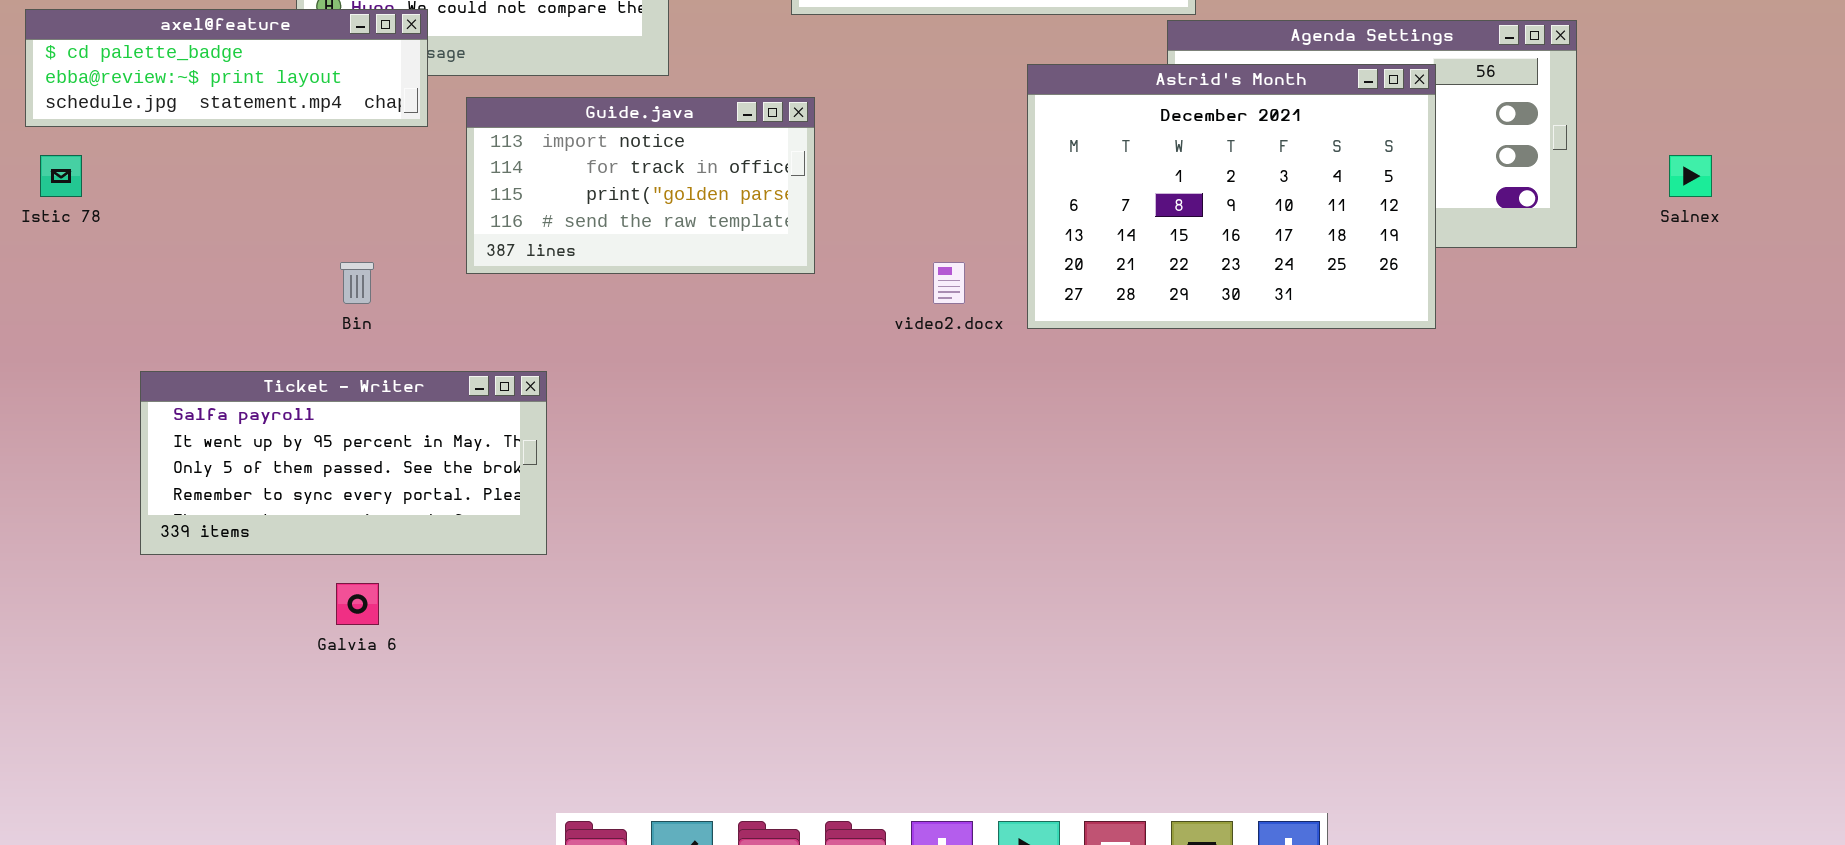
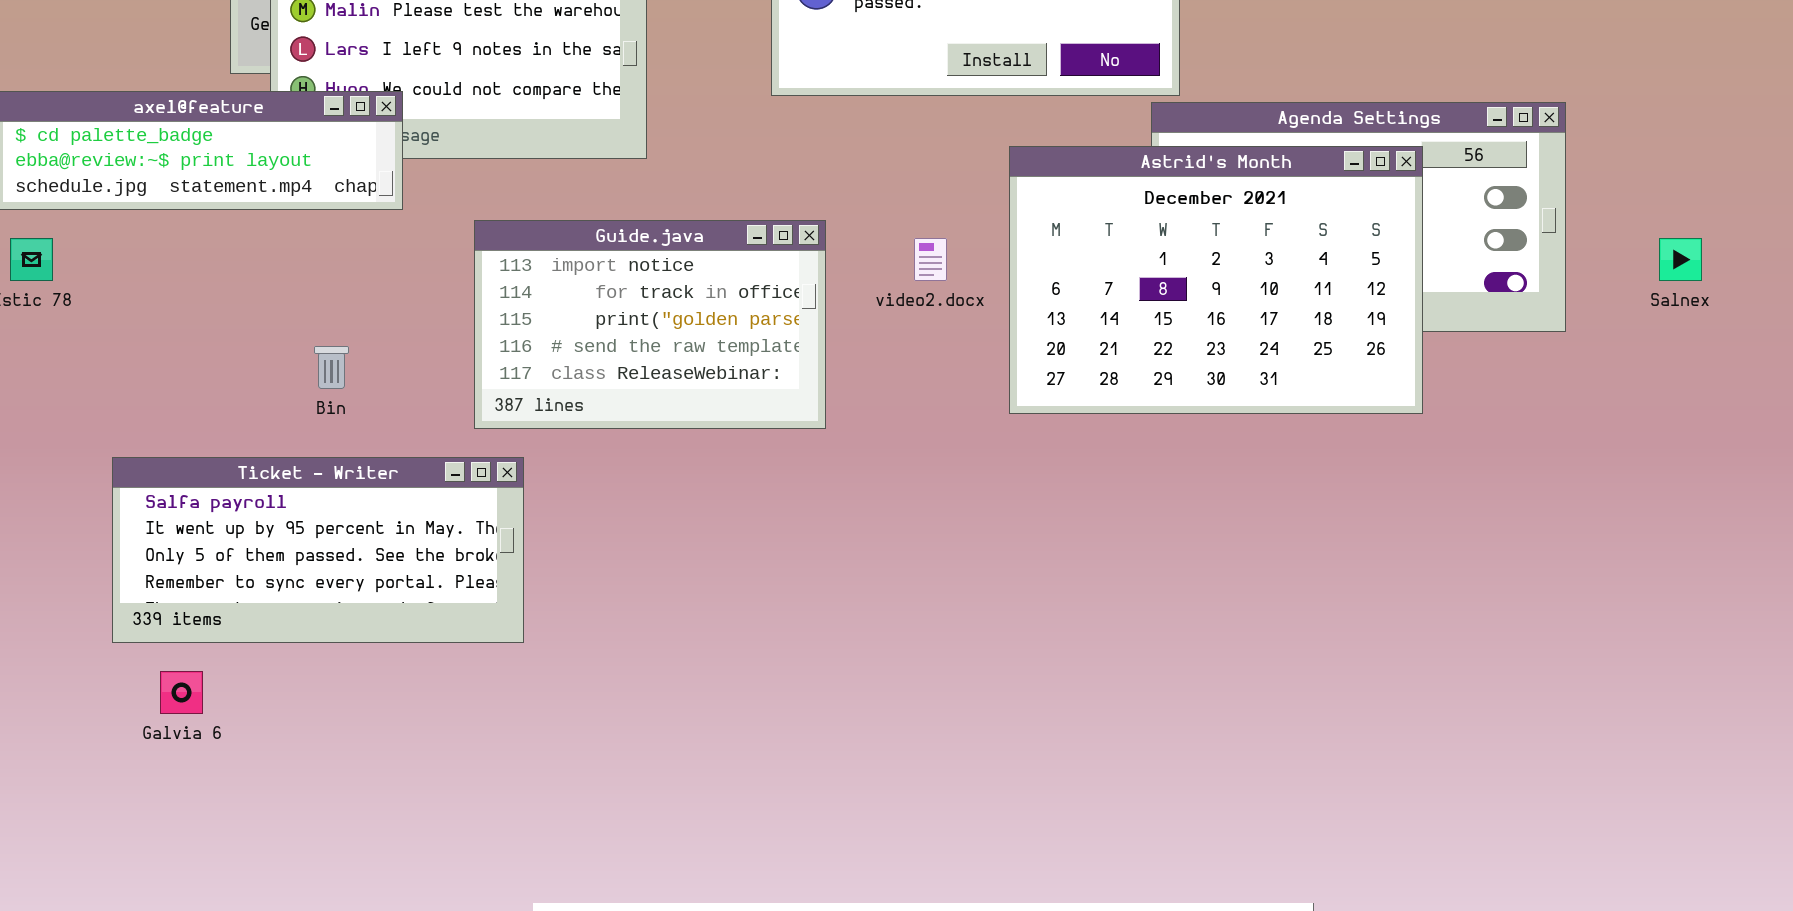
Guide.java: [466,97,815,274] -> [474,220,826,429], moved, resized
video2.docx: [933,262,965,304] -> [914,238,947,281], moved
Galvia 6: [336,583,379,625] -> [160,671,203,714], moved

